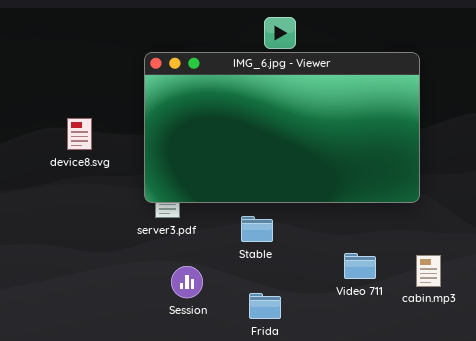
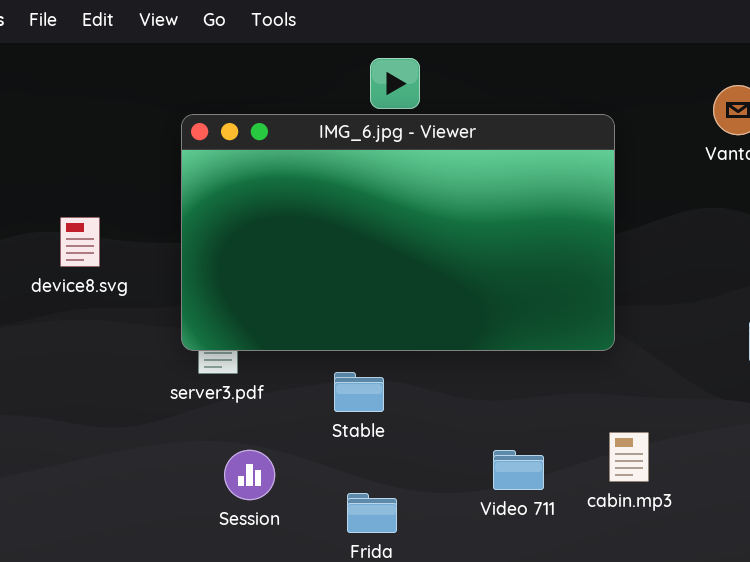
Video 711: [344,253,376,279] -> [493,450,544,490], moved

